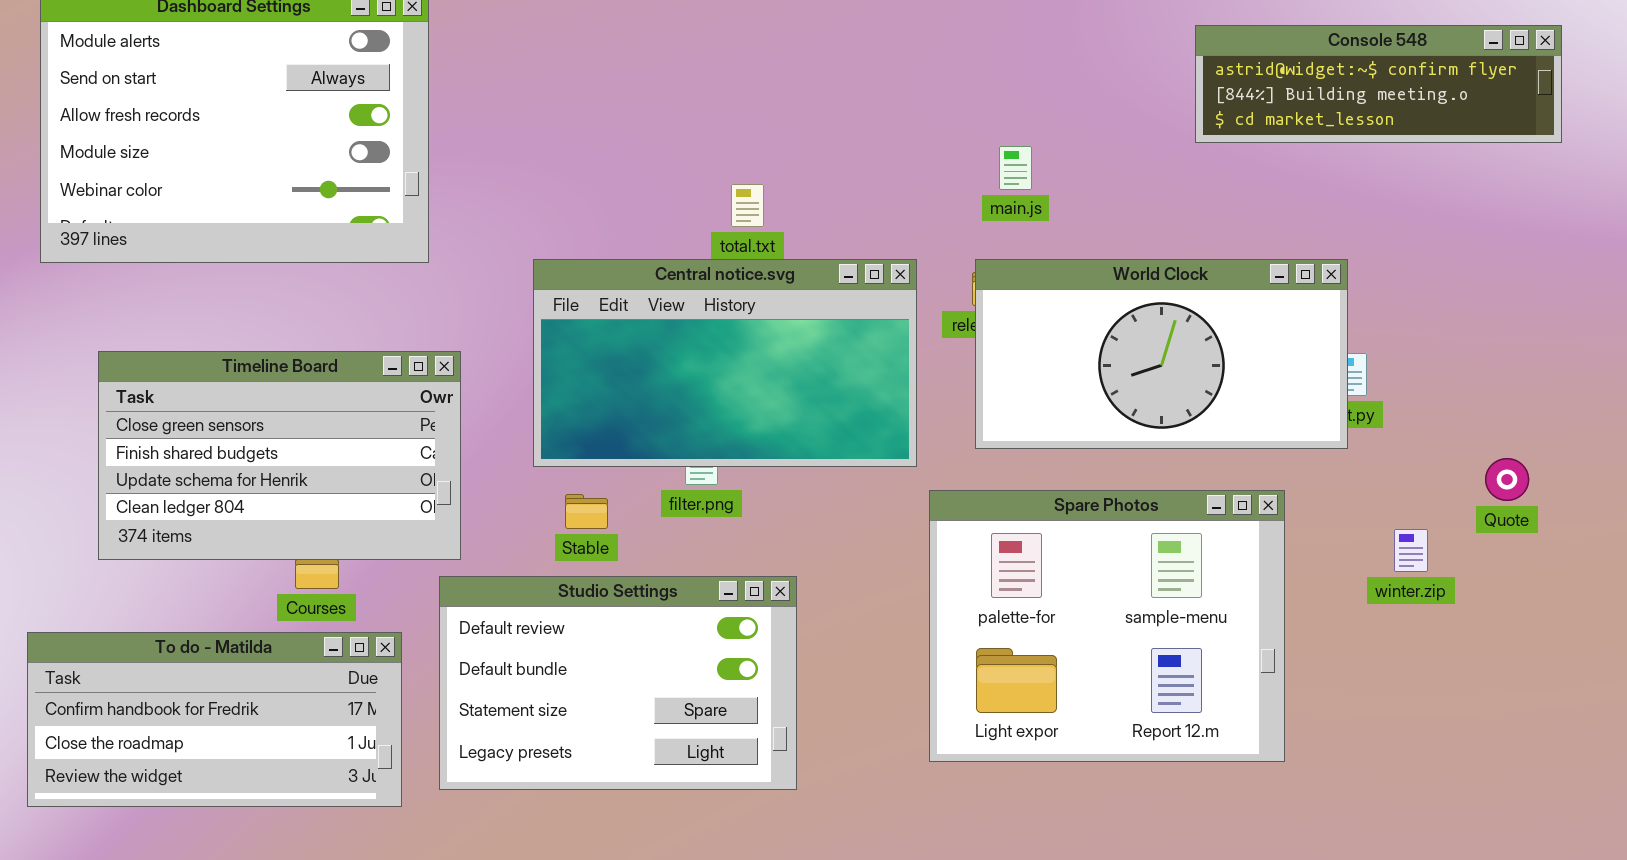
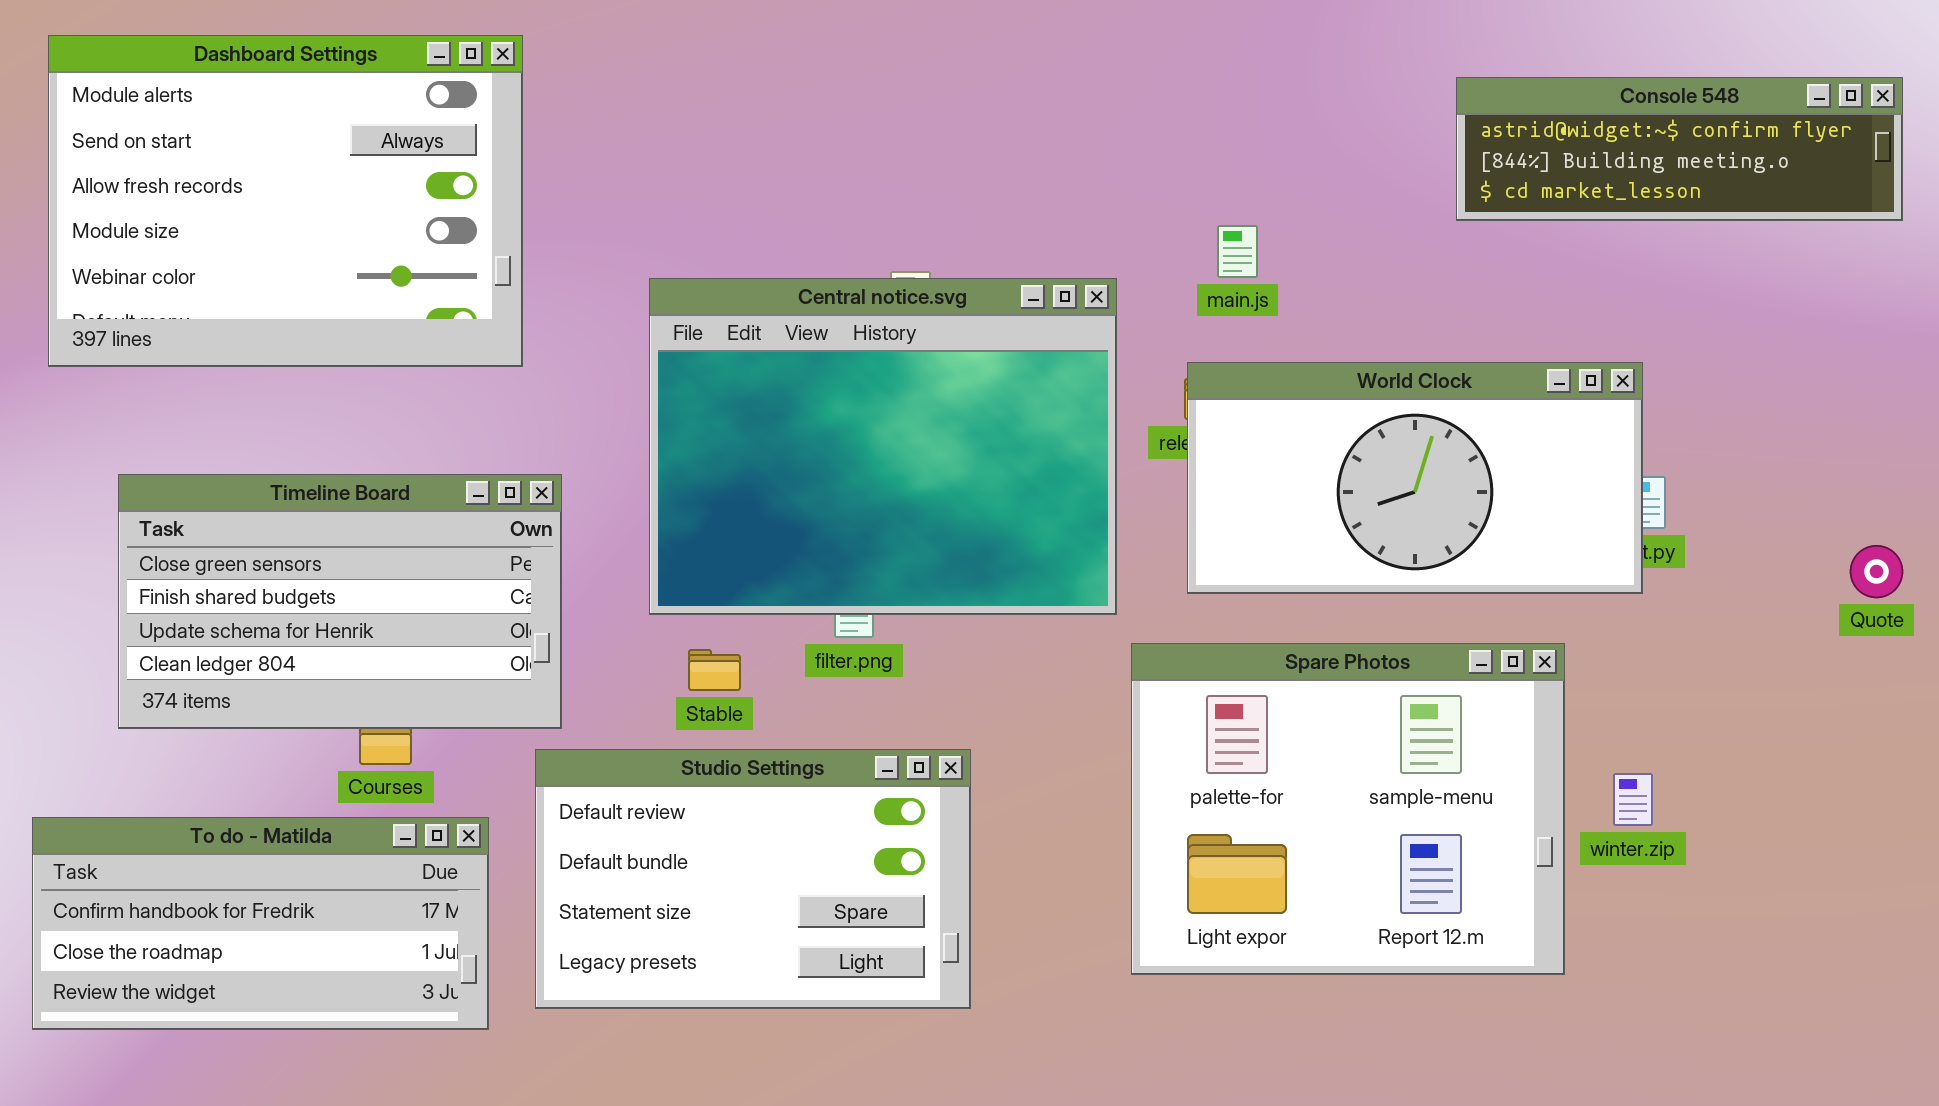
Central notice.svg: [533,259,917,467] -> [649,278,1117,615], resized
Quote: [1485,458,1529,501] -> [1850,545,1903,598], moved
winter.zip: [1394,529,1428,572] -> [1613,773,1653,826], moved

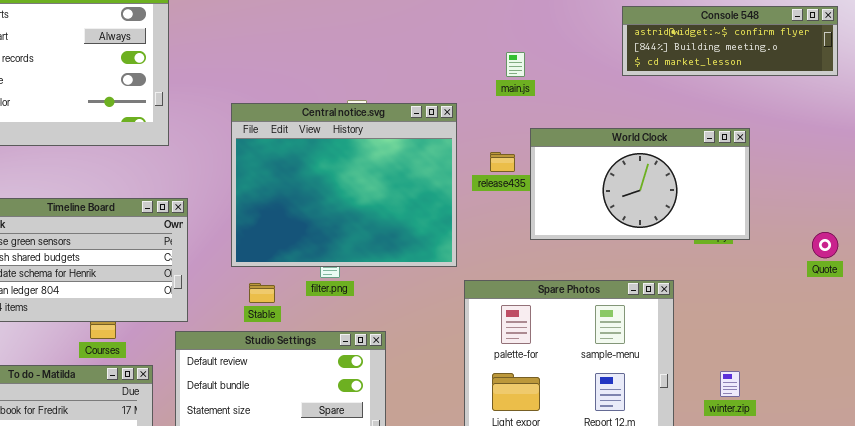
main.js: [1217,225,1258,278] -> [506,52,525,77], moved
World Clock: [1187,362,1643,594] -> [530,128,750,240], moved
winter.zip: [1613,773,1653,826] -> [720,371,740,397], moved

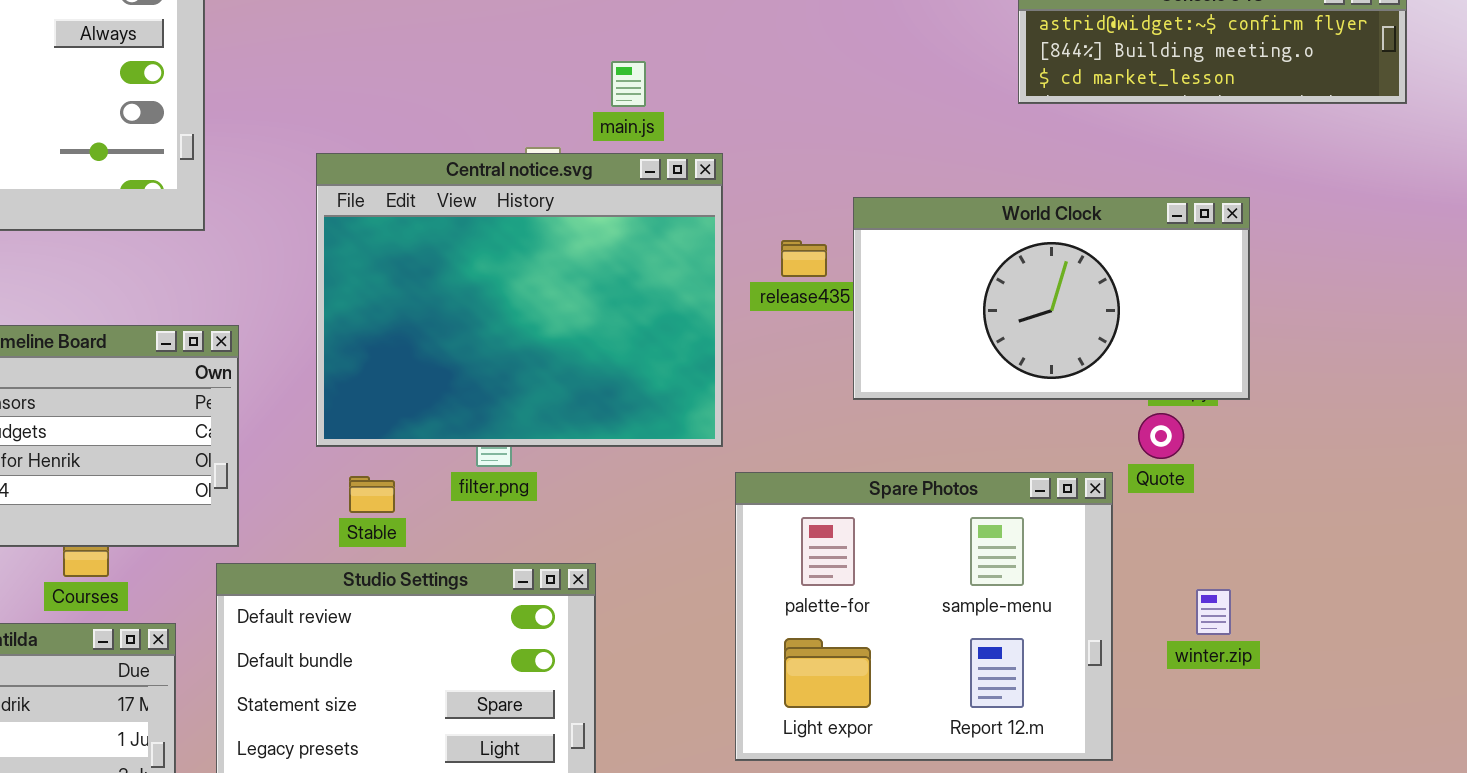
main.js: [506,52,525,77] -> [611,61,646,107], moved
Quote: [812,232,838,258] -> [1138,413,1184,459], moved
winter.zip: [720,371,740,397] -> [1196,589,1231,635], moved

